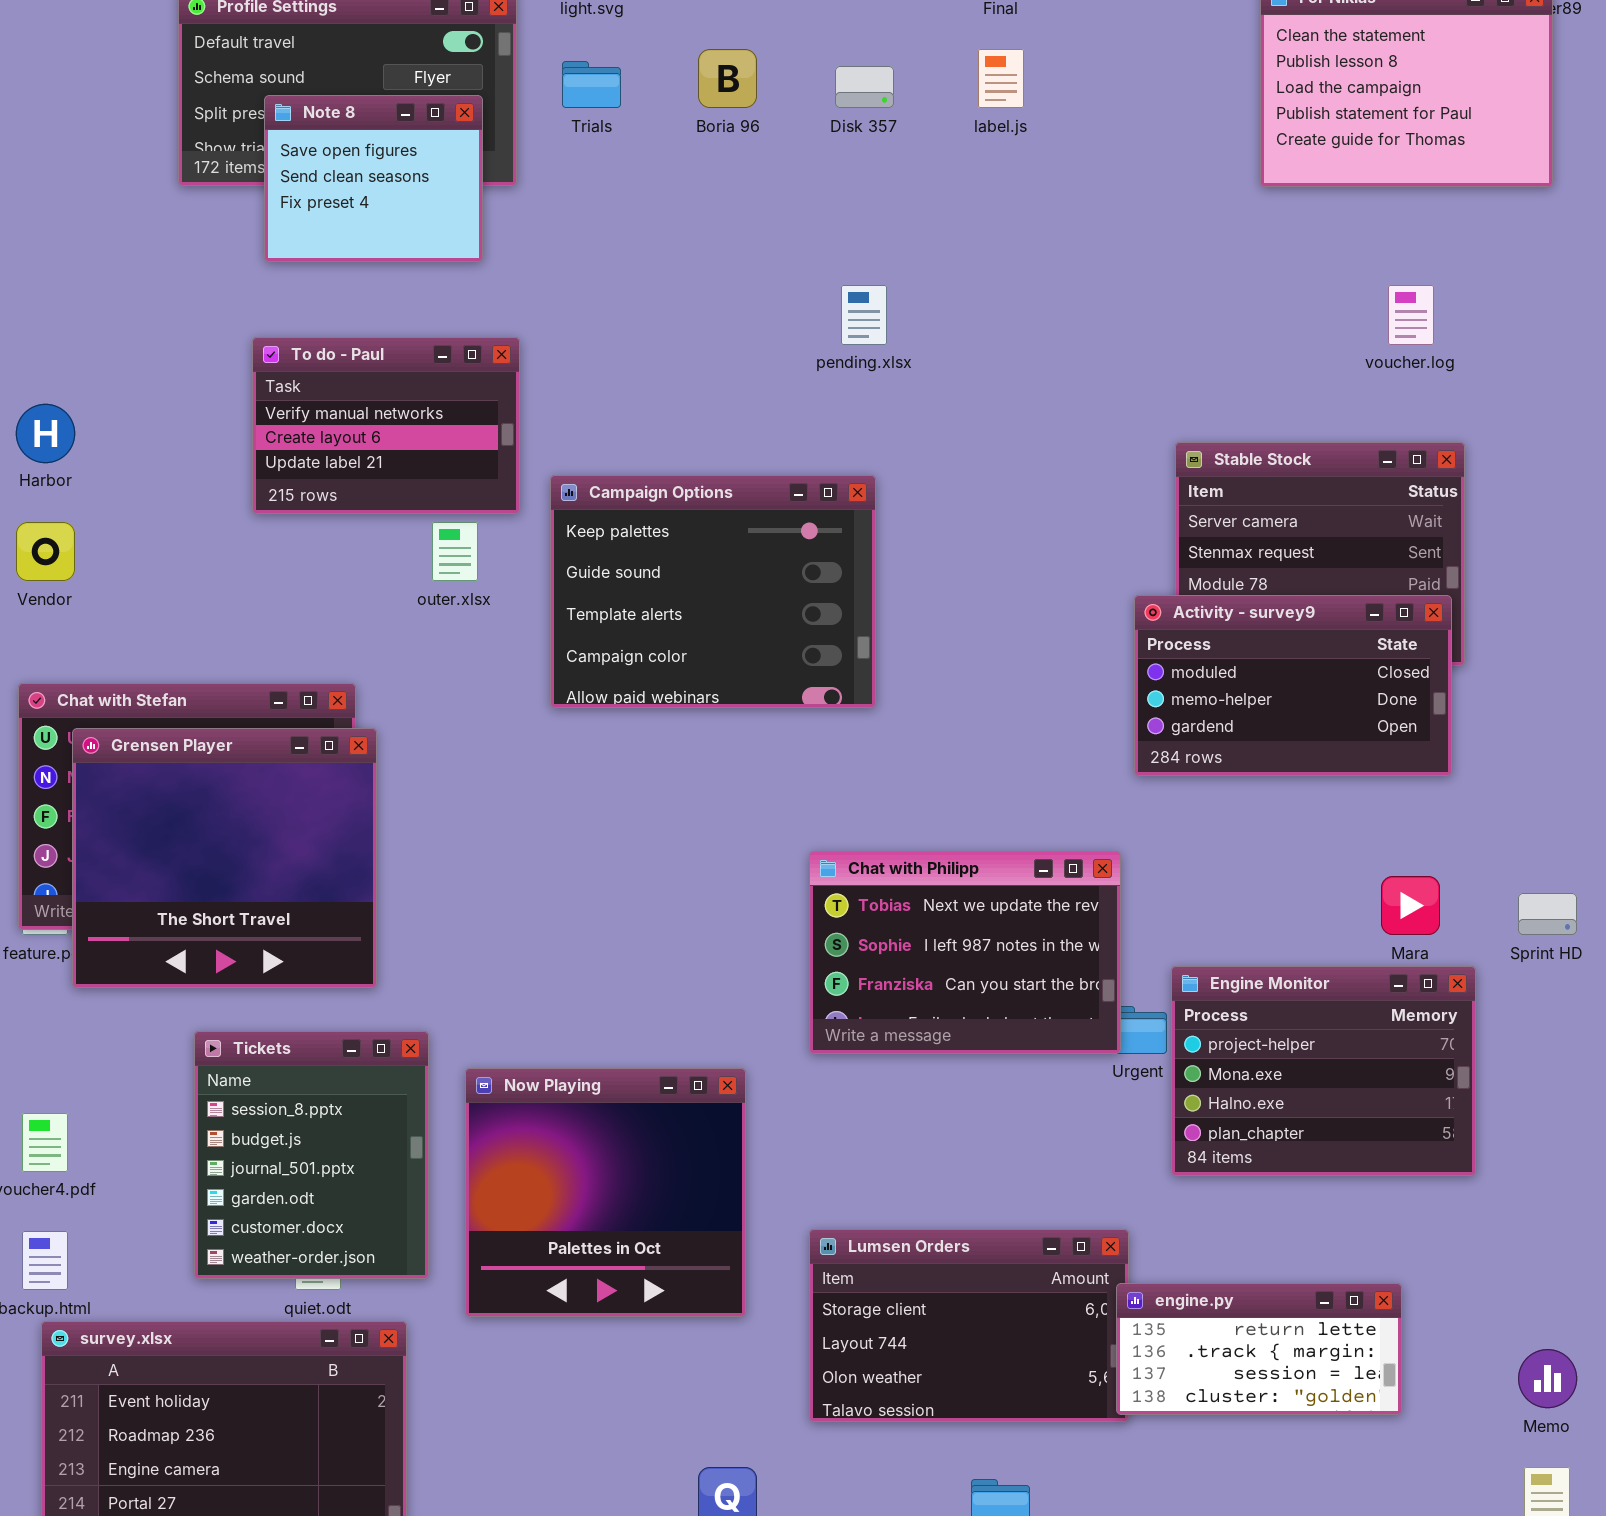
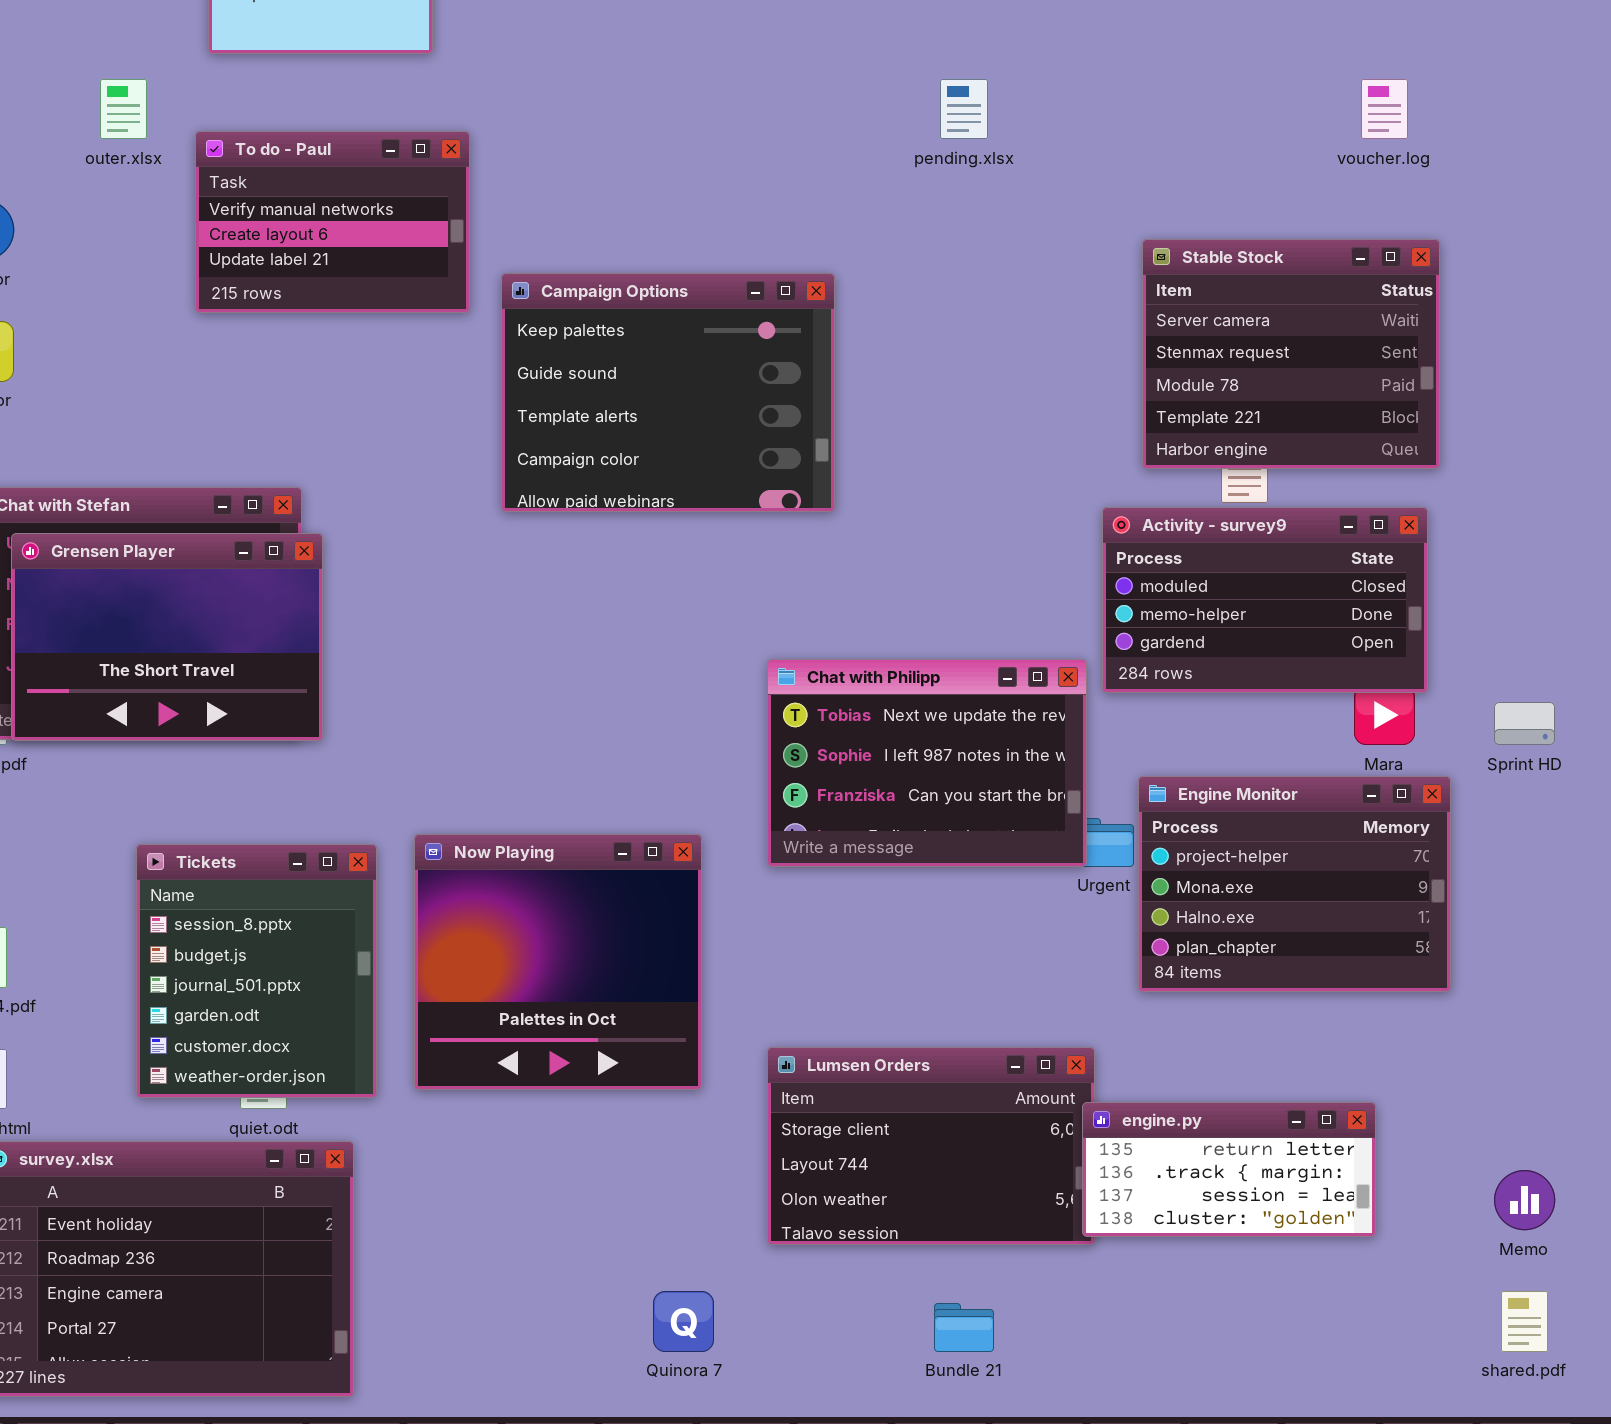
pending.xlsx: [841,285,887,345] -> [940,79,988,139], moved
outer.xlsx: [432,522,478,581] -> [100,79,147,139], moved
Activity - survey9: [1134,595,1452,776] -> [1102,507,1428,693], moved
Grensen Player: [72,728,377,988] -> [11,533,323,741], resized
Now Playing: [465,1068,746,1317] -> [414,834,702,1090], moved

